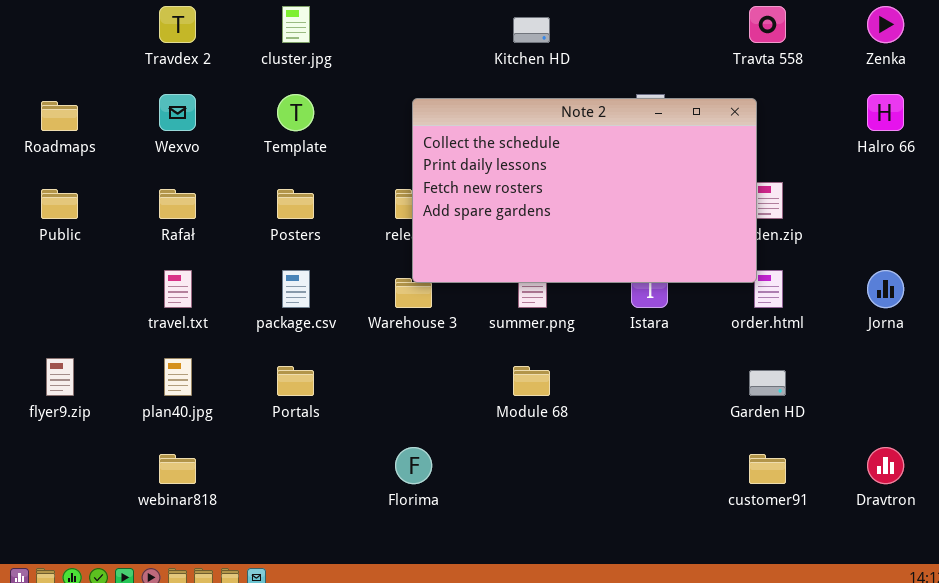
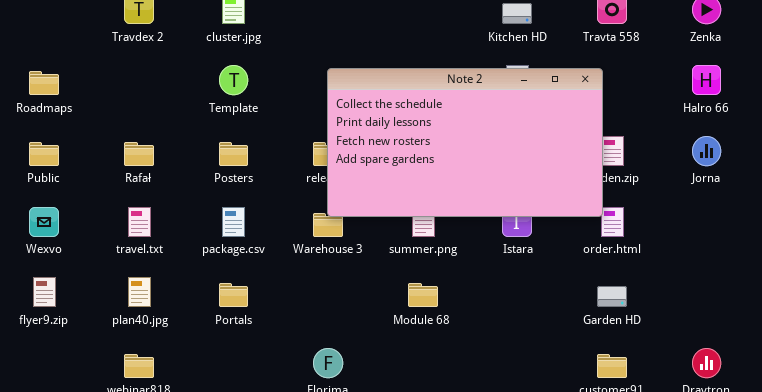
Kitchen HD: [513,17,550,43] -> [502,3,532,24], moved
Wexvo: [159,94,196,131] -> [29,207,59,237], moved
Jorna: [867,270,904,308] -> [692,136,721,166], moved

